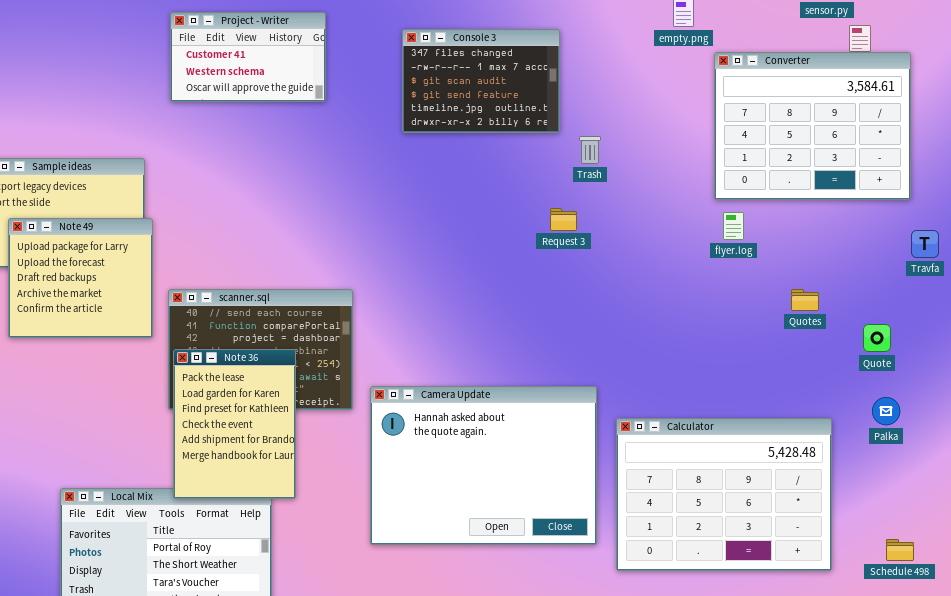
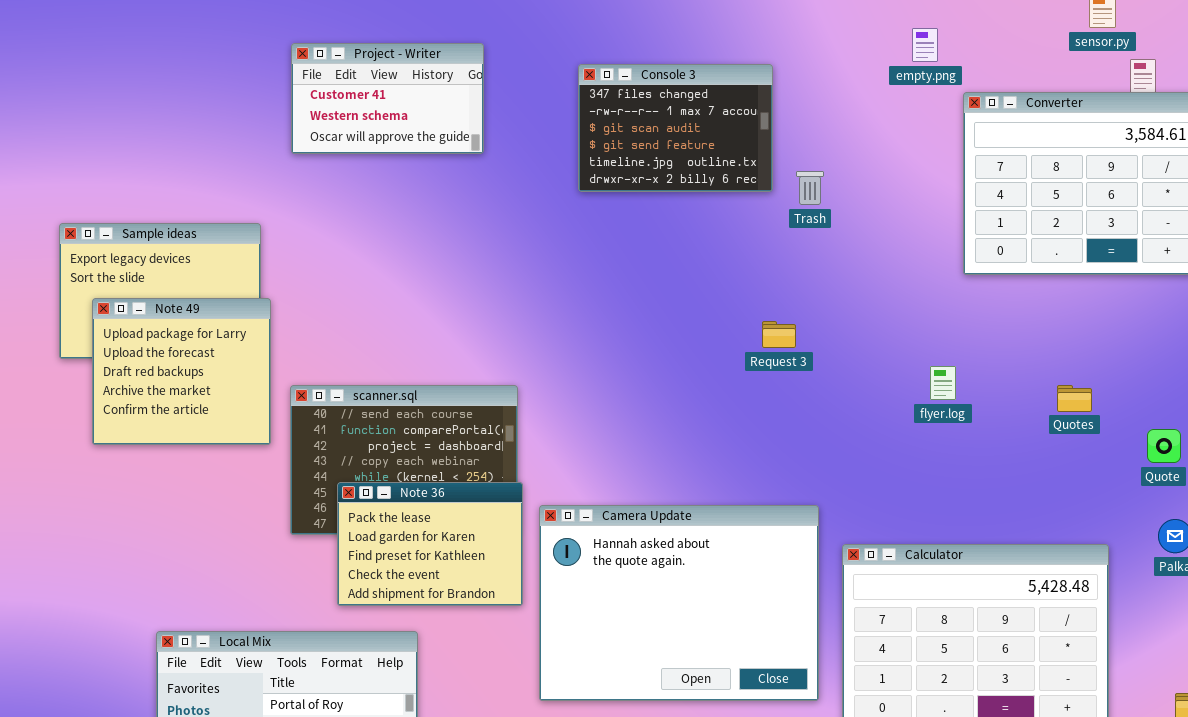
Trash: [579,136,601,164] -> [796,171,824,205], moved
Request 3: [550,208,577,231] -> [762,321,796,348], moved
flyer.log: [723,212,744,240] -> [930,366,956,400], moved
Note 36: [173,349,296,499] -> [337,482,523,606], moved, resized

